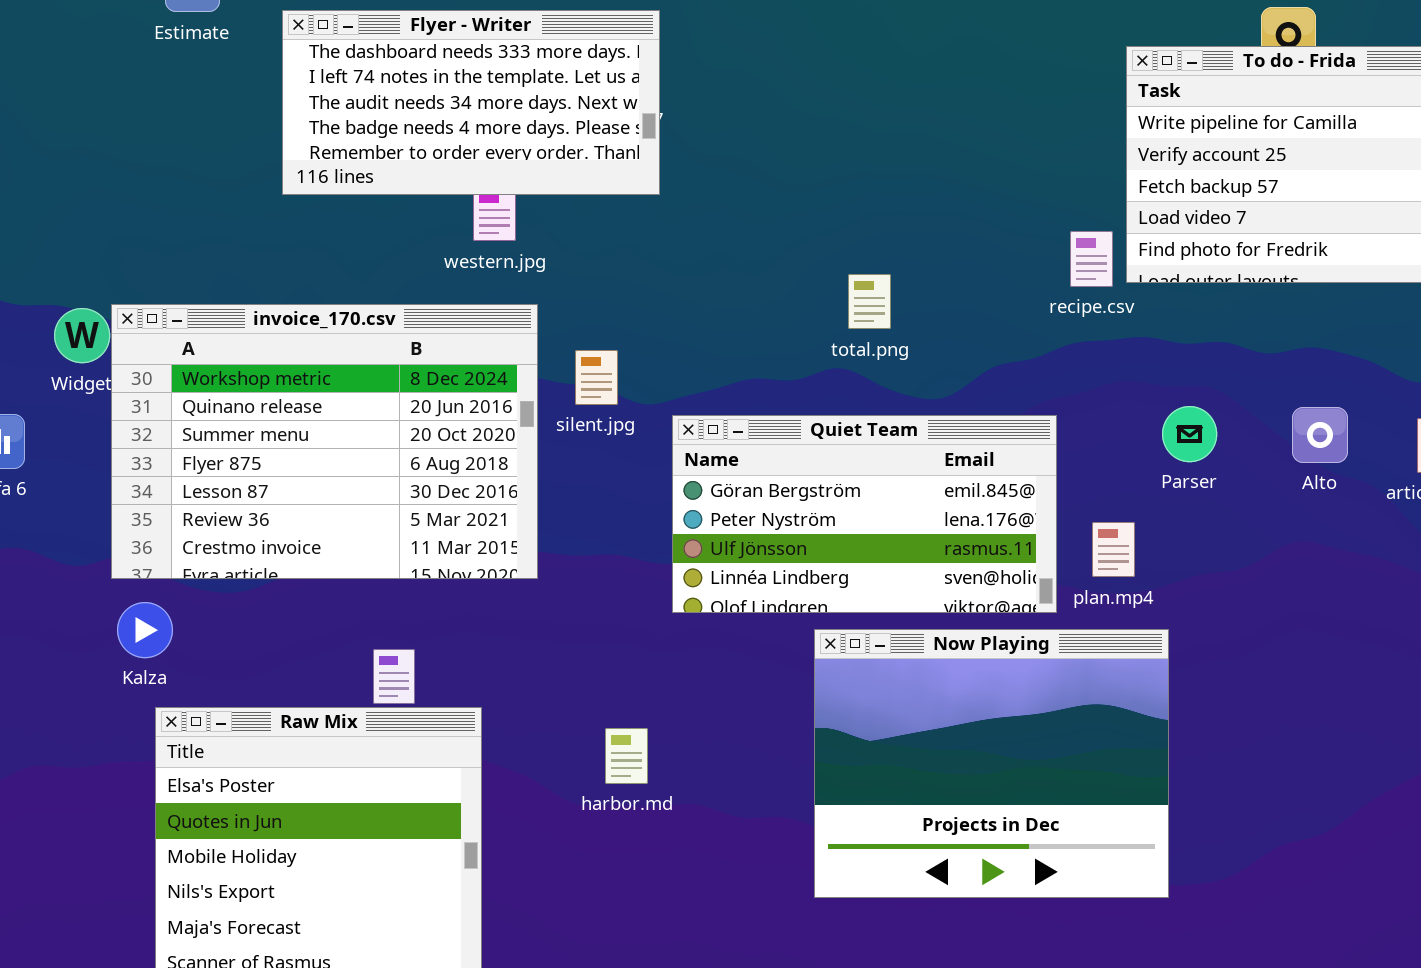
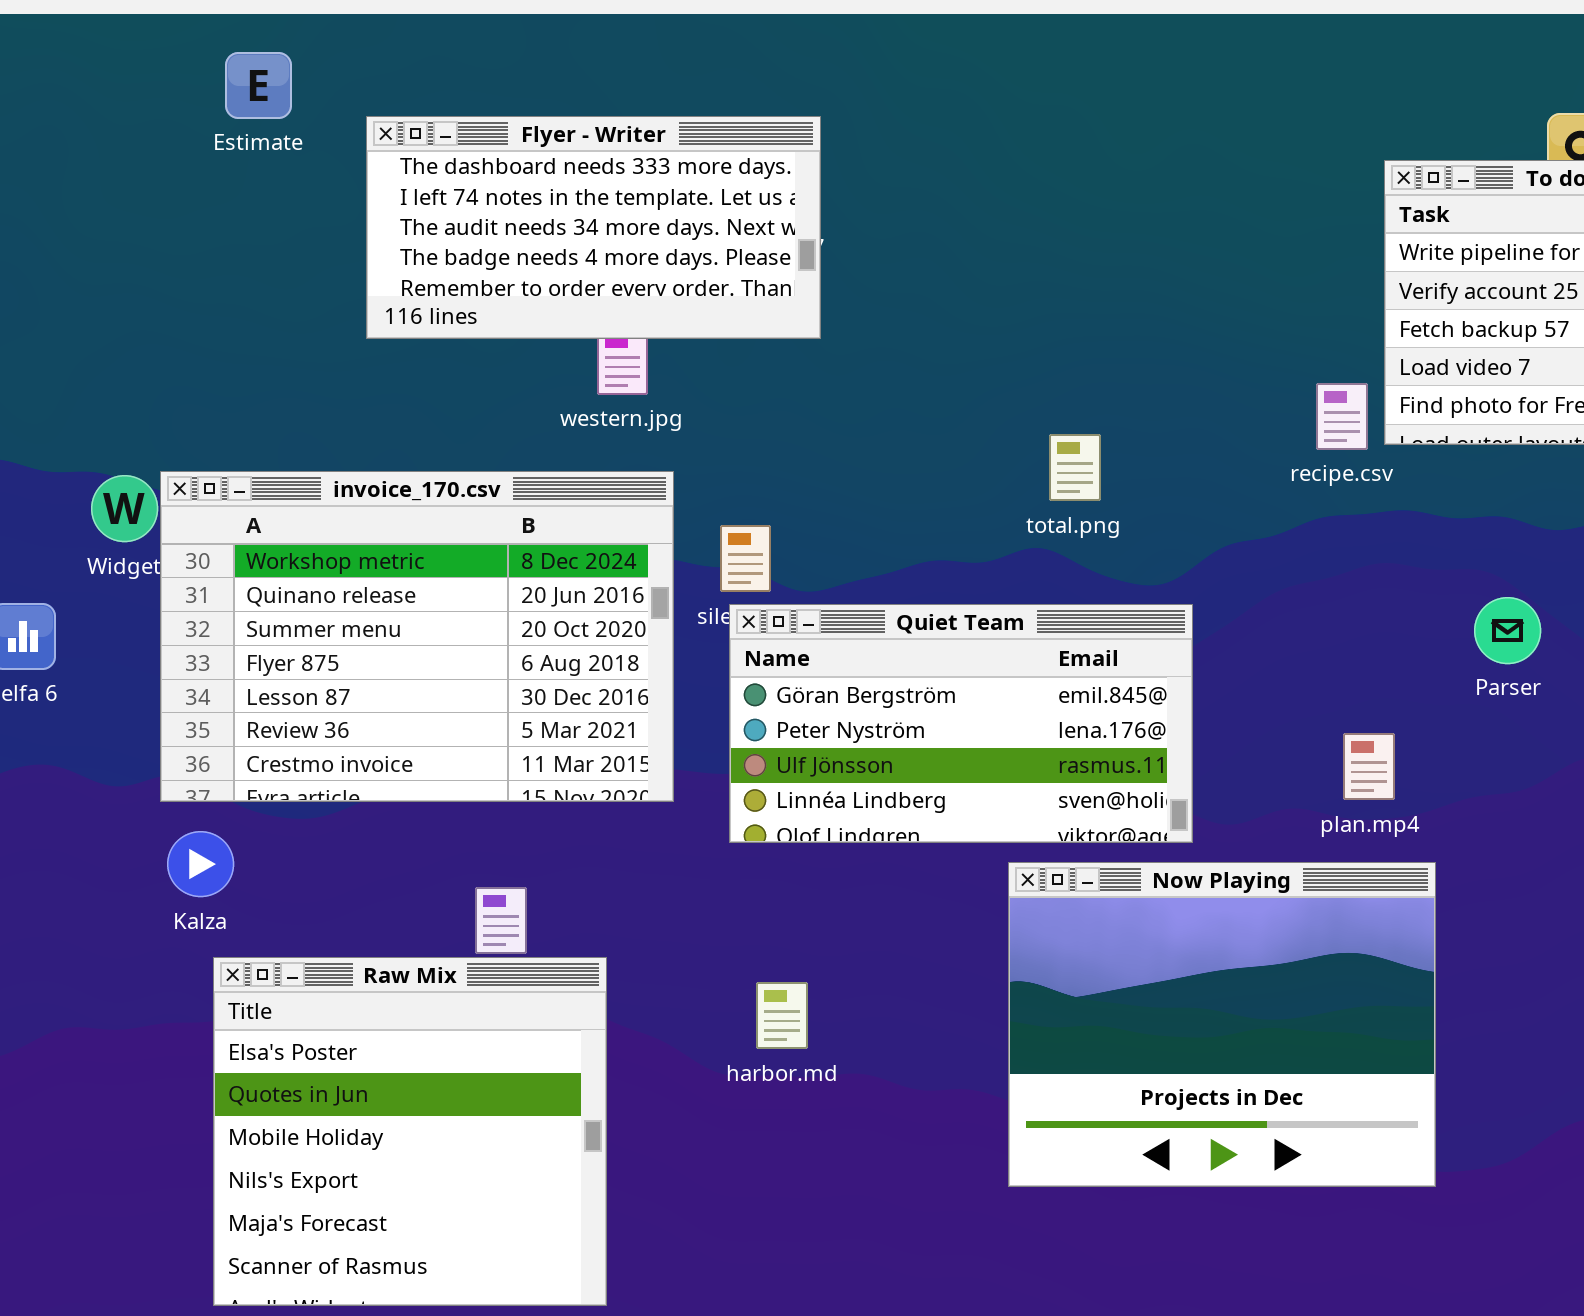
Parser: [1162,406,1217,462] -> [1474,597,1541,664], moved
Quiet Team: [672,415,1057,613] -> [729,604,1193,843], moved

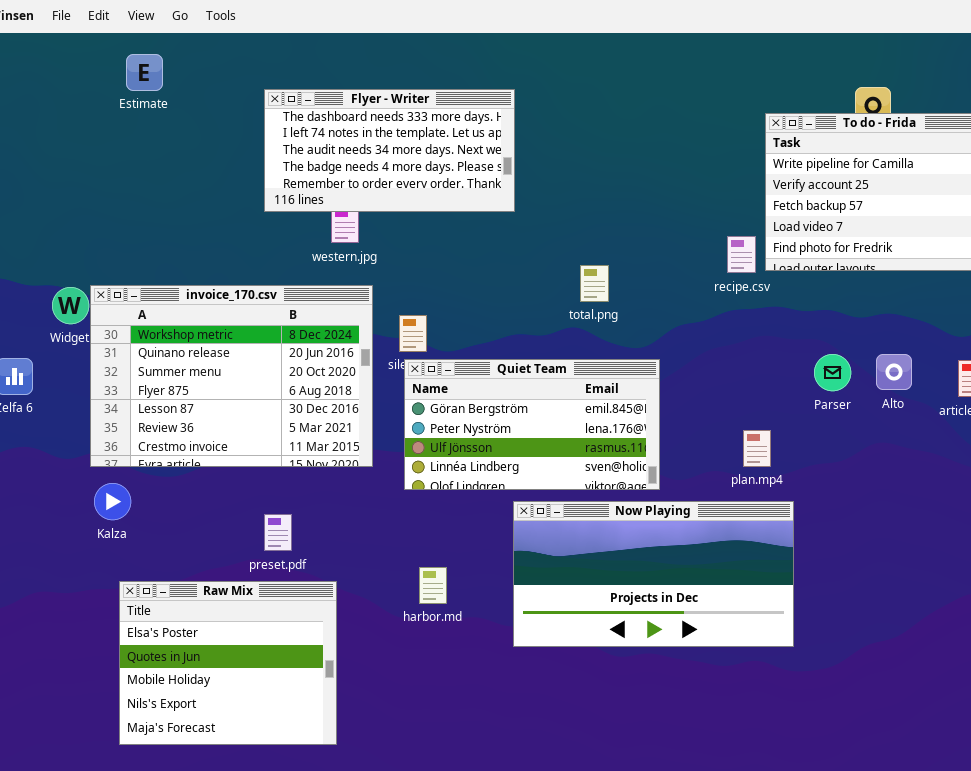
Flyer - Writer: [366,116,821,339] -> [264,89,515,212], moved
Now Playing: [1008,862,1436,1187] -> [513,501,794,647], resized
Raw Mix: [213,957,607,1306] -> [119,581,337,745], resized

